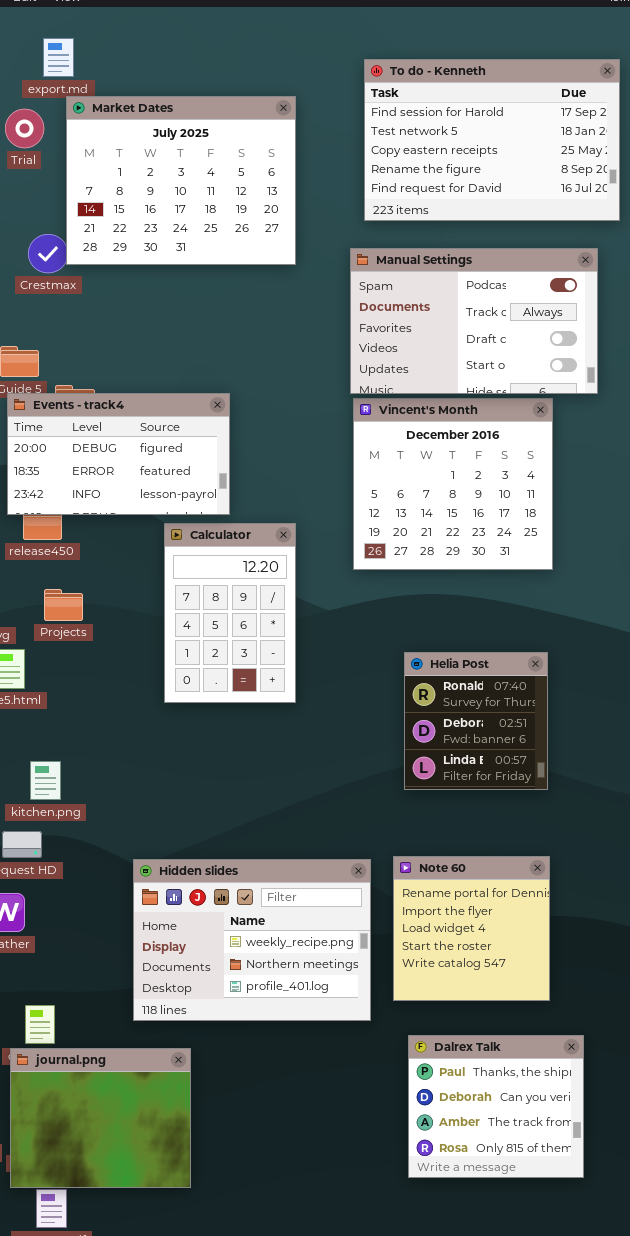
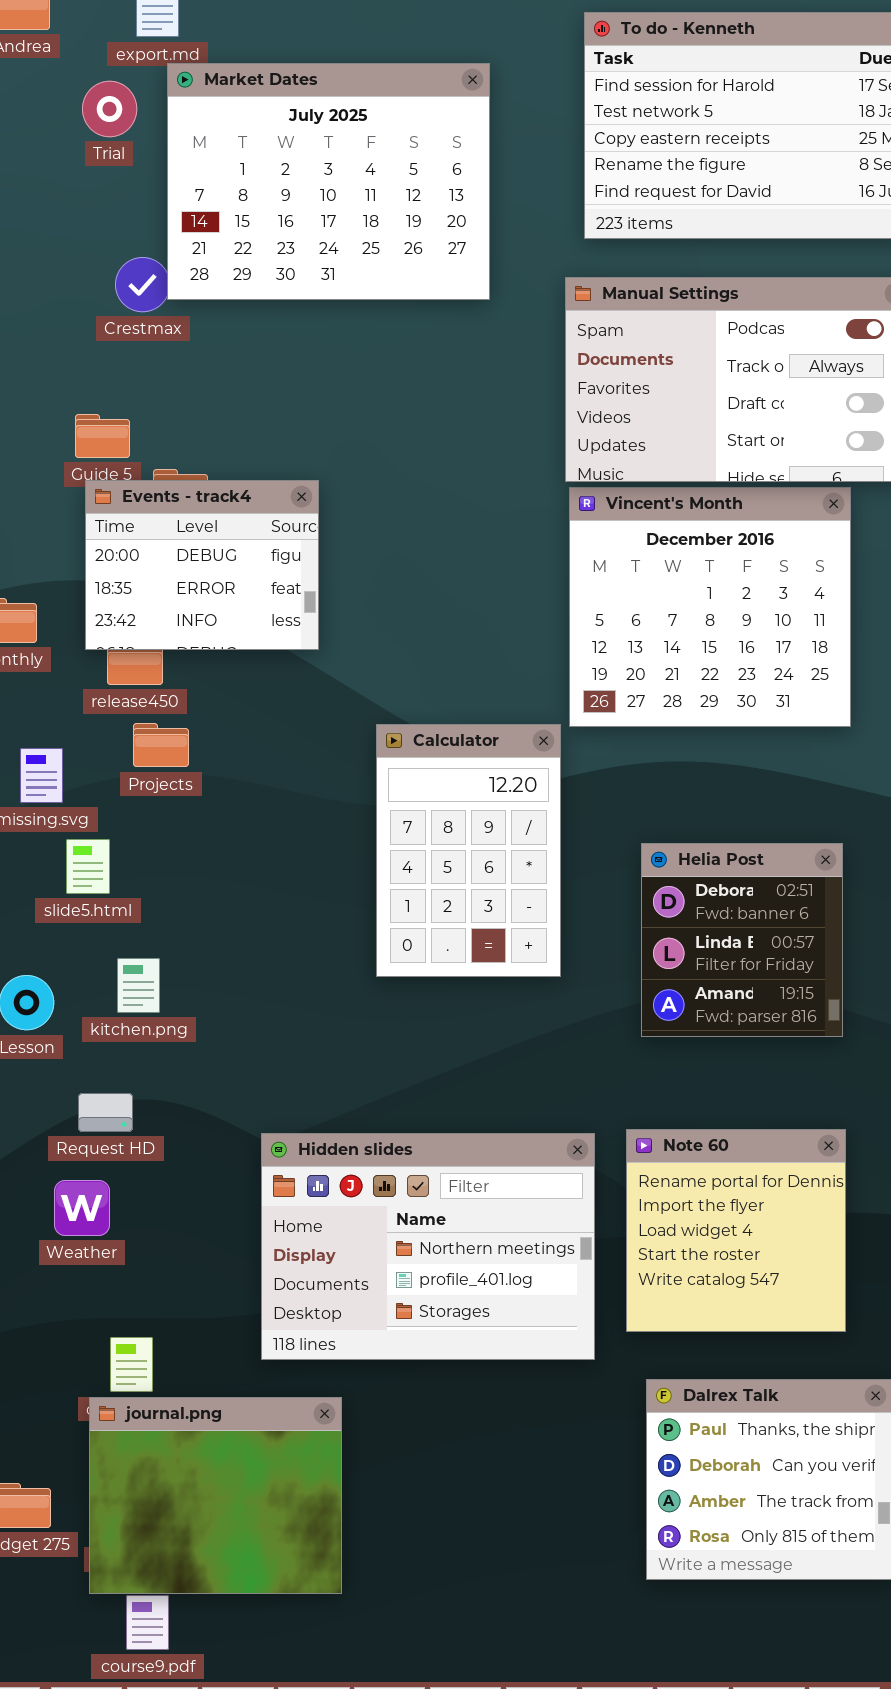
Events - track4: [7,393,230,515] -> [85,480,319,650], resized
Calculator: [164,523,296,703] -> [376,724,561,977], moved
Projects: [44,589,83,621] -> [133,723,189,767], moved
Helia Post: [404,652,548,790] -> [641,843,843,1037], scrolled down 1 row
kitchen.png: [30,761,61,800] -> [117,958,160,1013], moved
Hidden slides: [133,859,371,1021] -> [261,1133,595,1360], scrolled down 1 row

